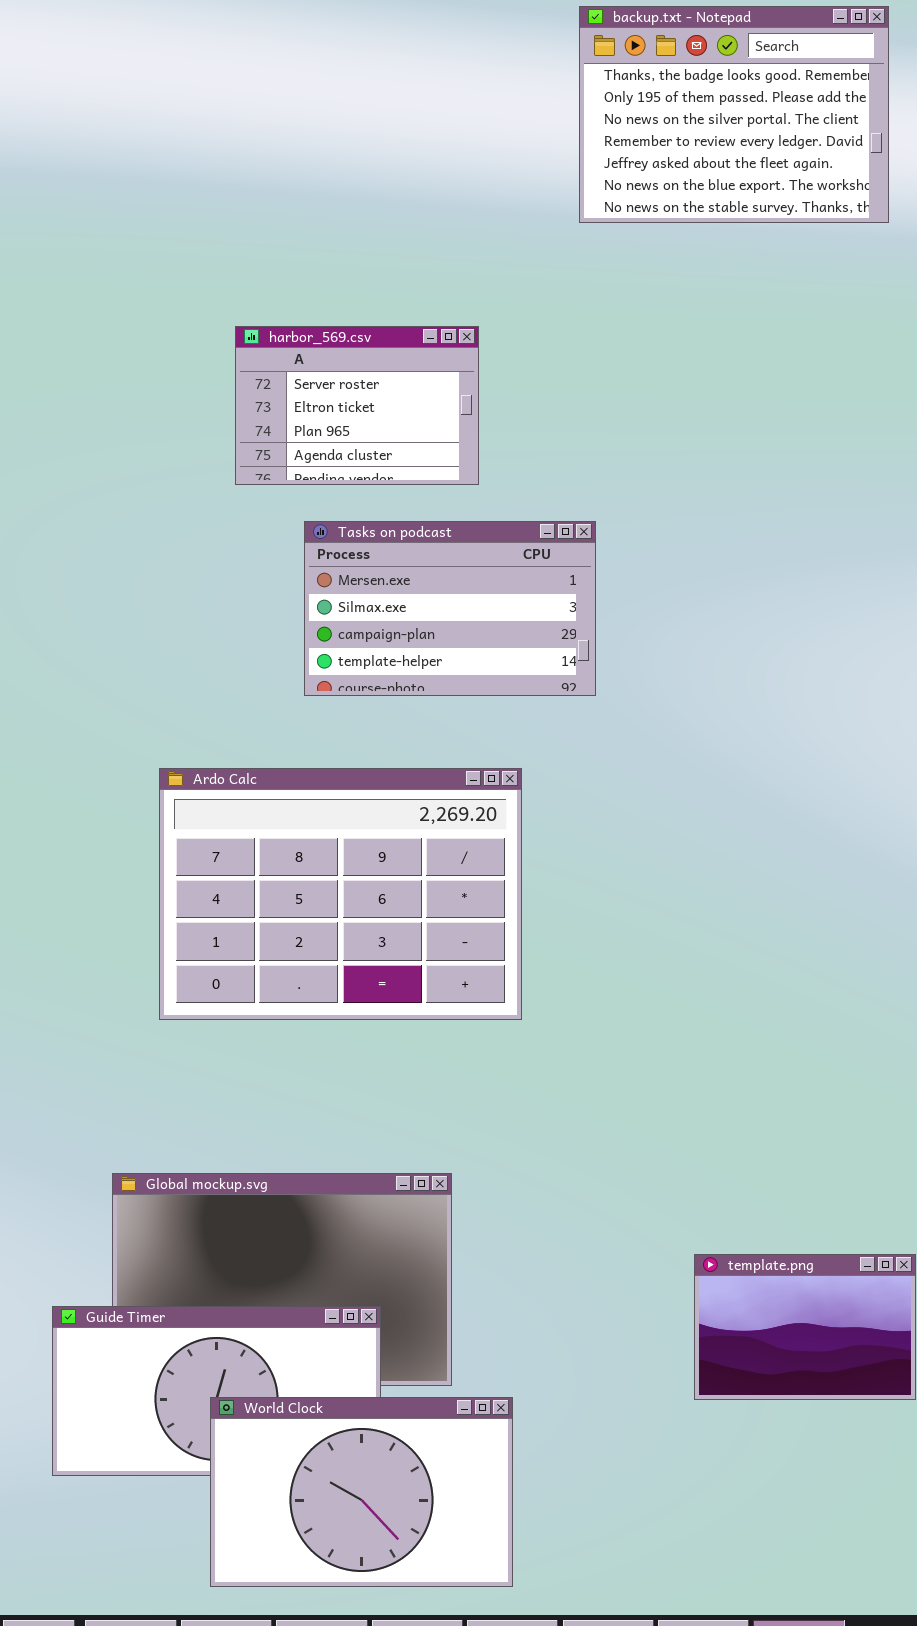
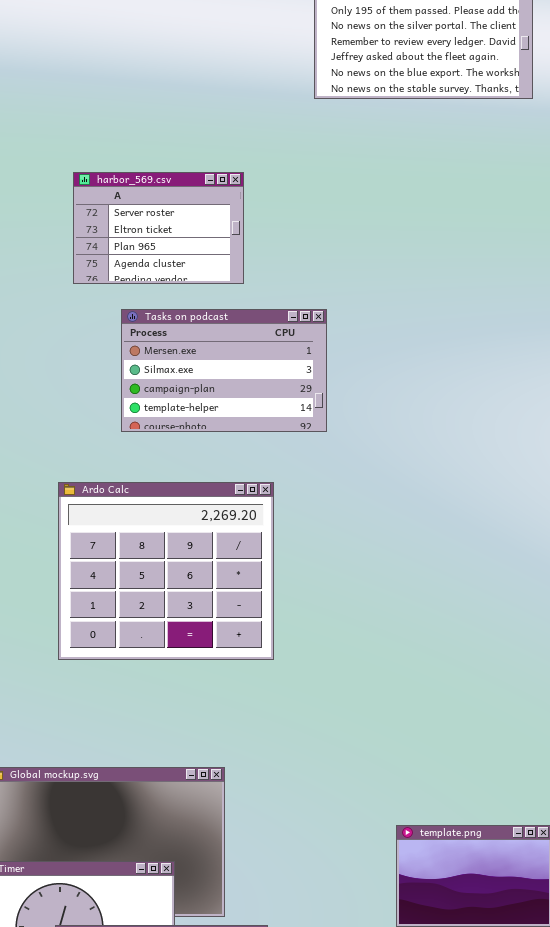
Ardo Calc: [159,768,522,1020] -> [58,482,274,660], resized

